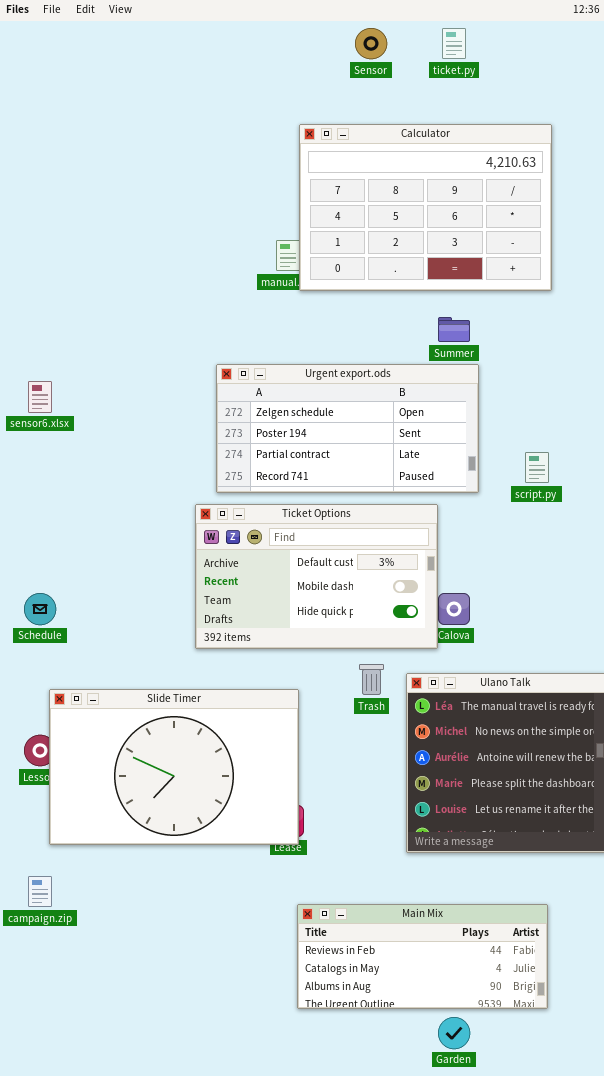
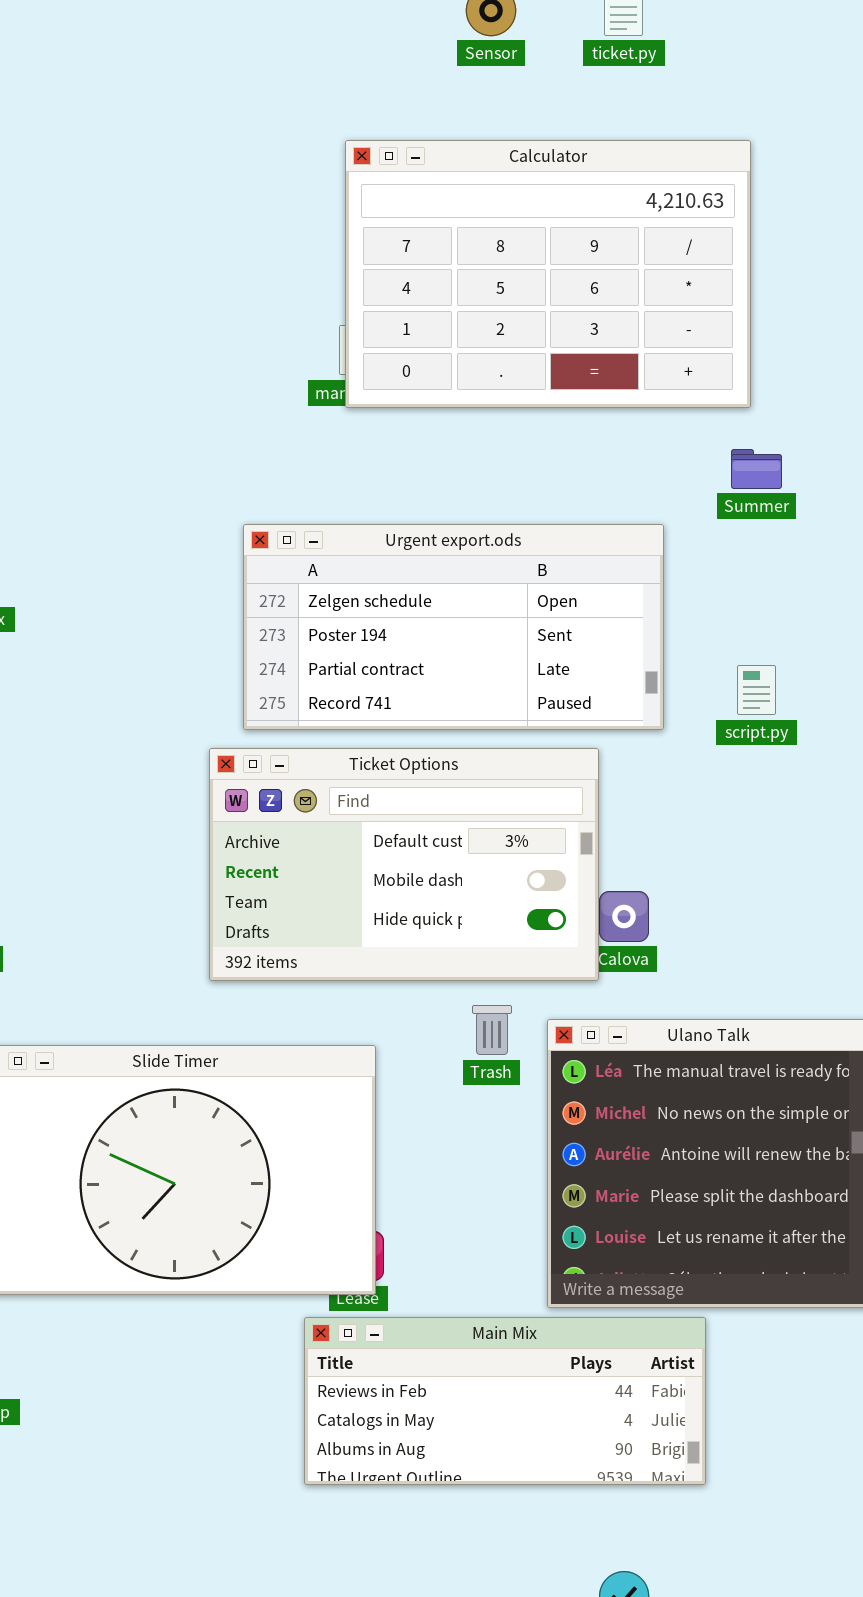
Calculator: [299,124,552,291] -> [345,140,751,408], moved
Summer: [438,317,470,342] -> [731,449,782,489], moved
Main Mix: [297,904,548,1009] -> [304,1317,706,1485], moved

